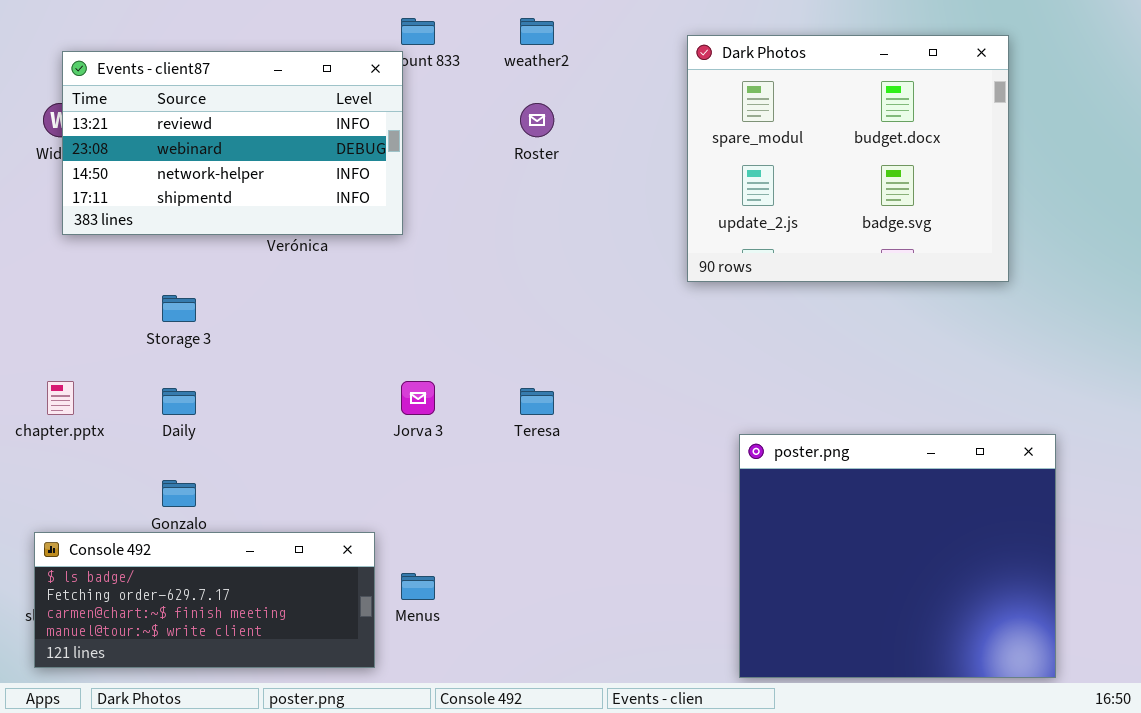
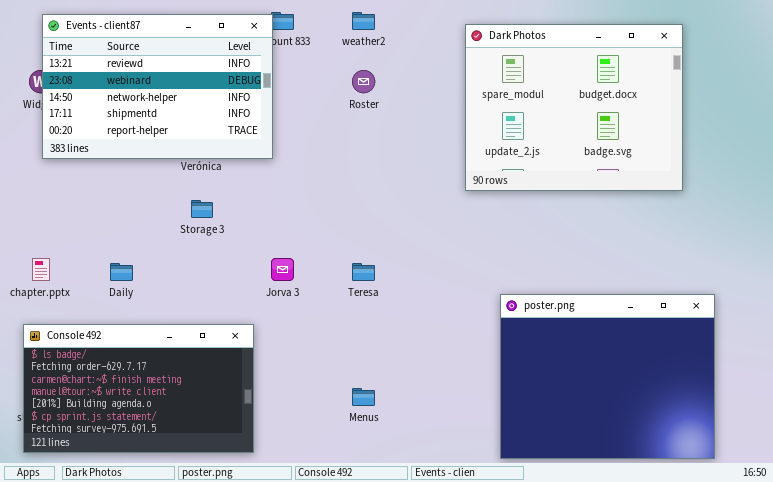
Events - client87: [62,51,403,235] -> [42,14,273,159], resized
Storage 3: [162,295,196,322] -> [191,200,213,218], moved
Console 492: [34,532,375,668] -> [23,324,254,453], resized
Menus: [401,573,435,600] -> [352,388,375,406], moved

